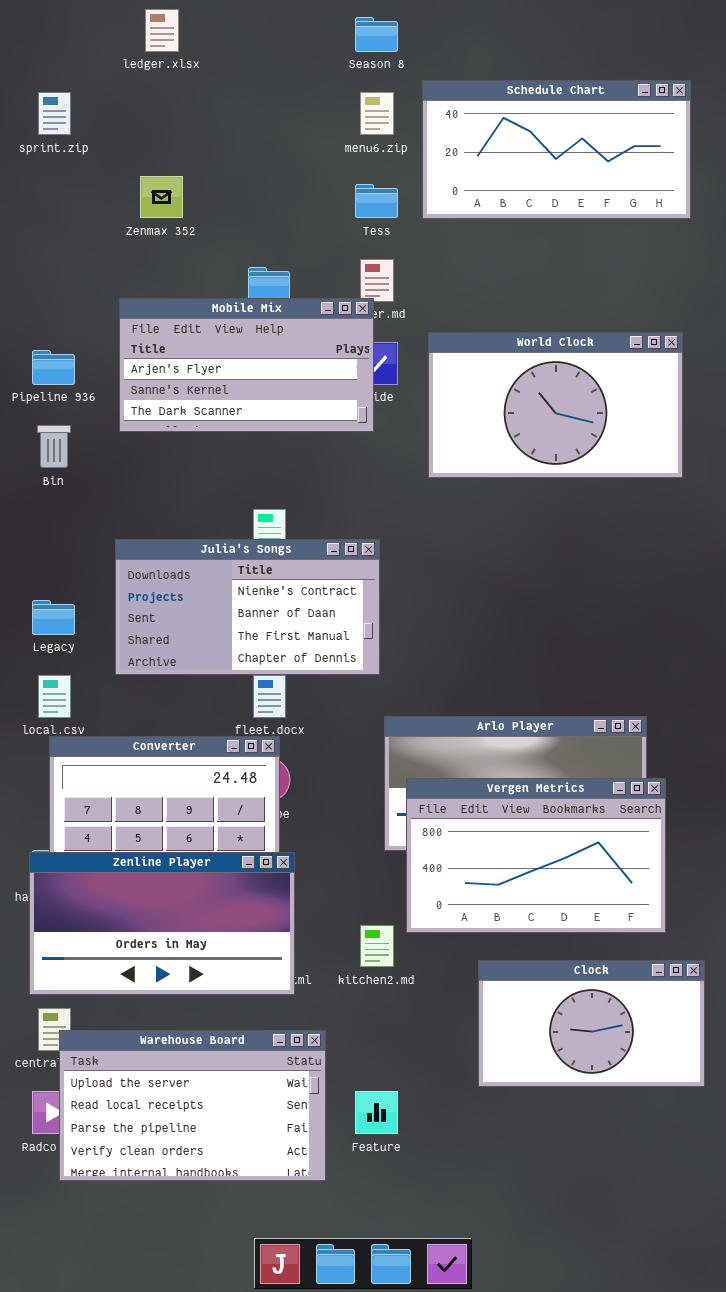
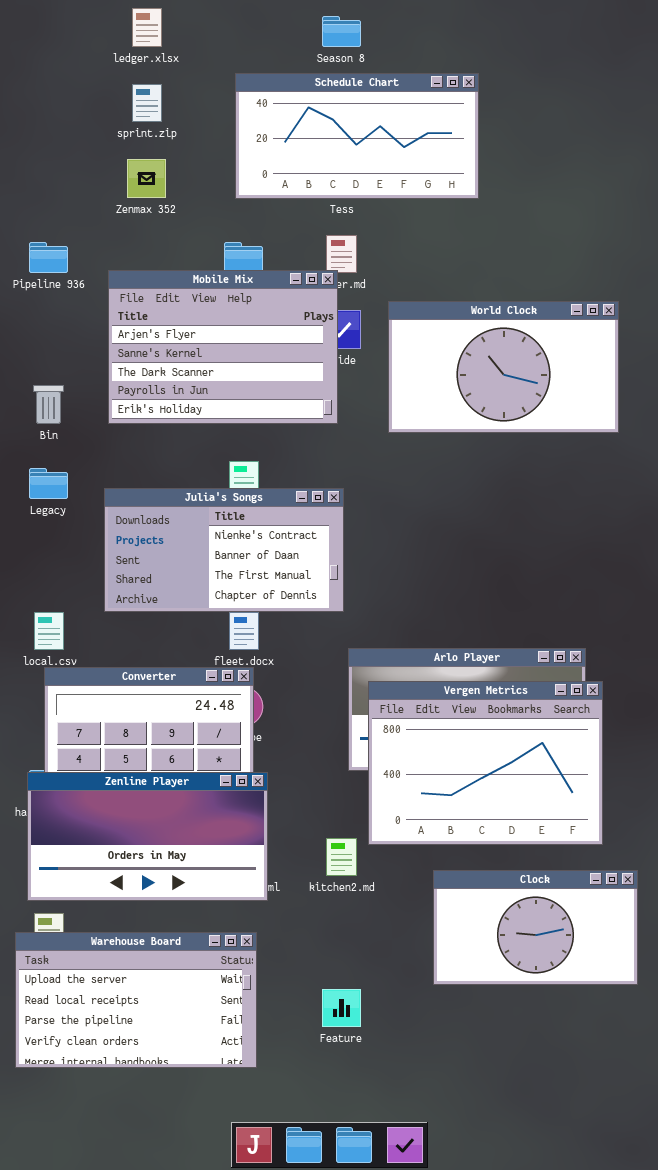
Schedule Chart: [422,80,691,219] -> [235,73,479,199], moved
sprint.zip: [38,92,71,135] -> [132,84,162,122], moved
Mobile Mix: [119,298,374,432] -> [108,270,338,424], resized
Pipeline 936: [32,350,75,385] -> [29,242,68,273], moved
Legacy: [32,600,75,635] -> [29,468,68,499], moved
Vergen Metrics: [406,778,666,933] -> [368,681,603,845], resized
Warehouse Board: [59,1030,326,1181] -> [15,932,257,1068], moved

